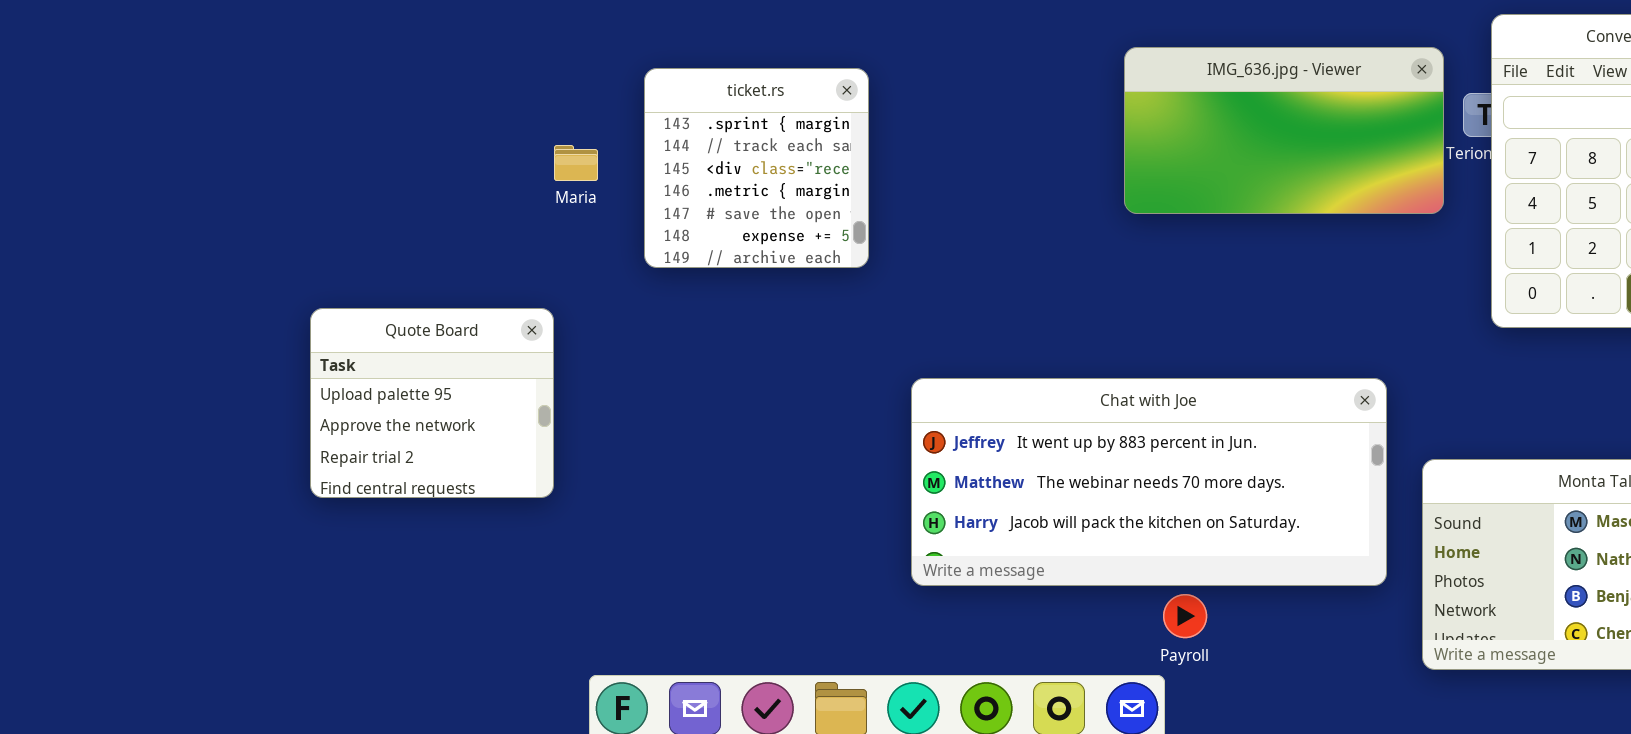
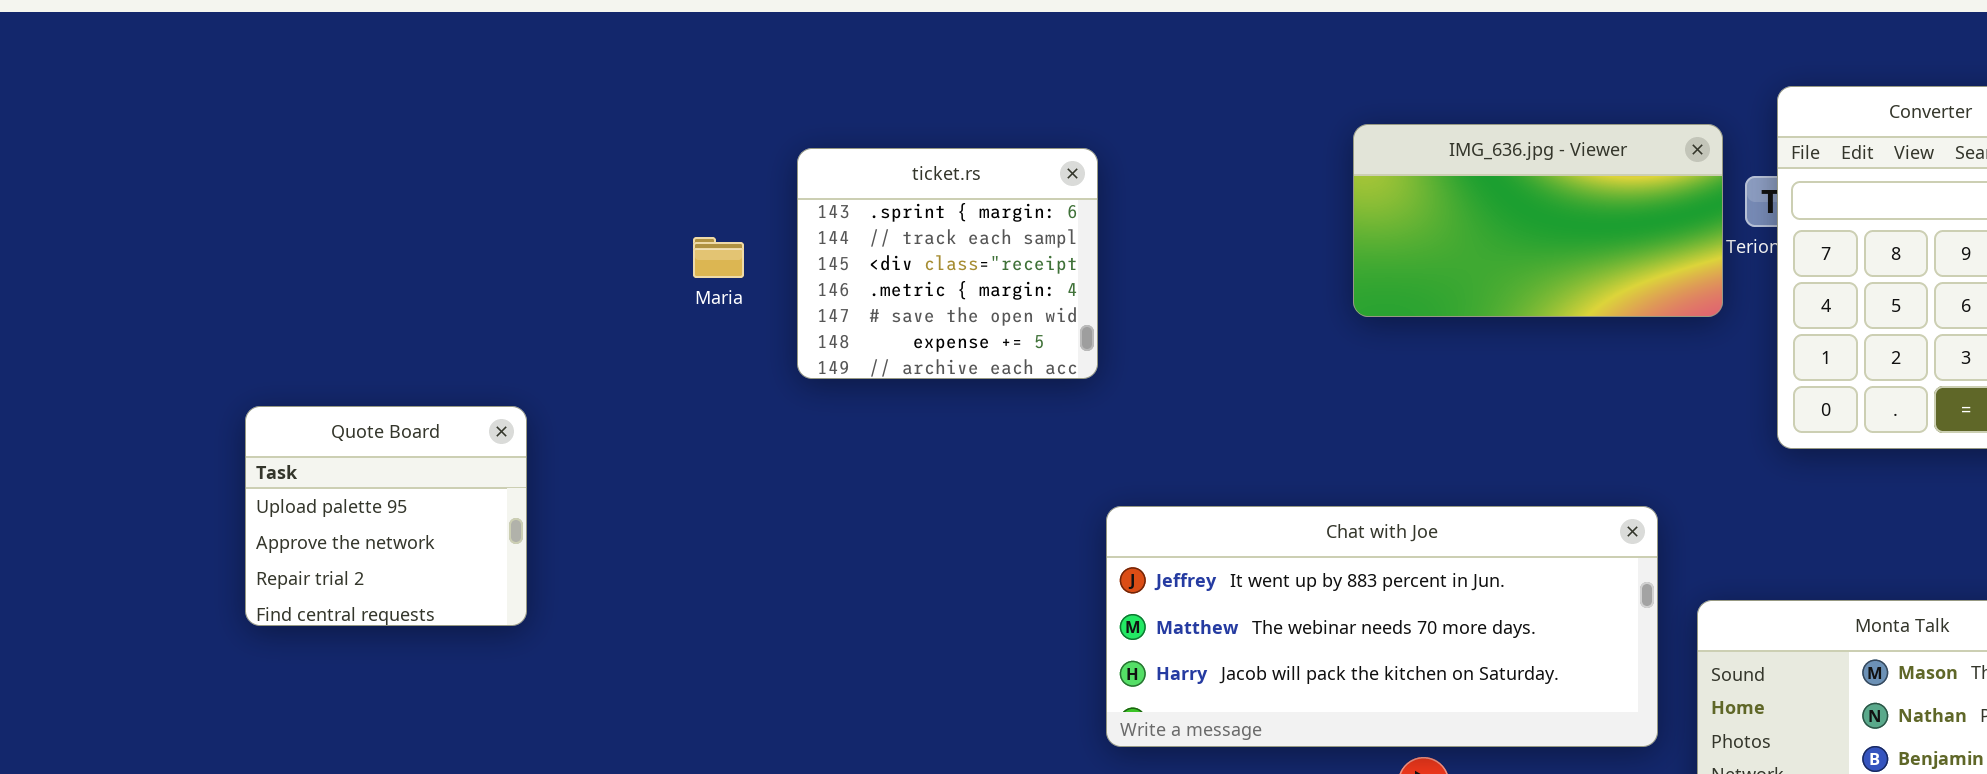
ticket.rs: [644,68,869,268] -> [797,148,1098,379], resized
Quote Board: [310,308,554,498] -> [245,406,527,626], moved

